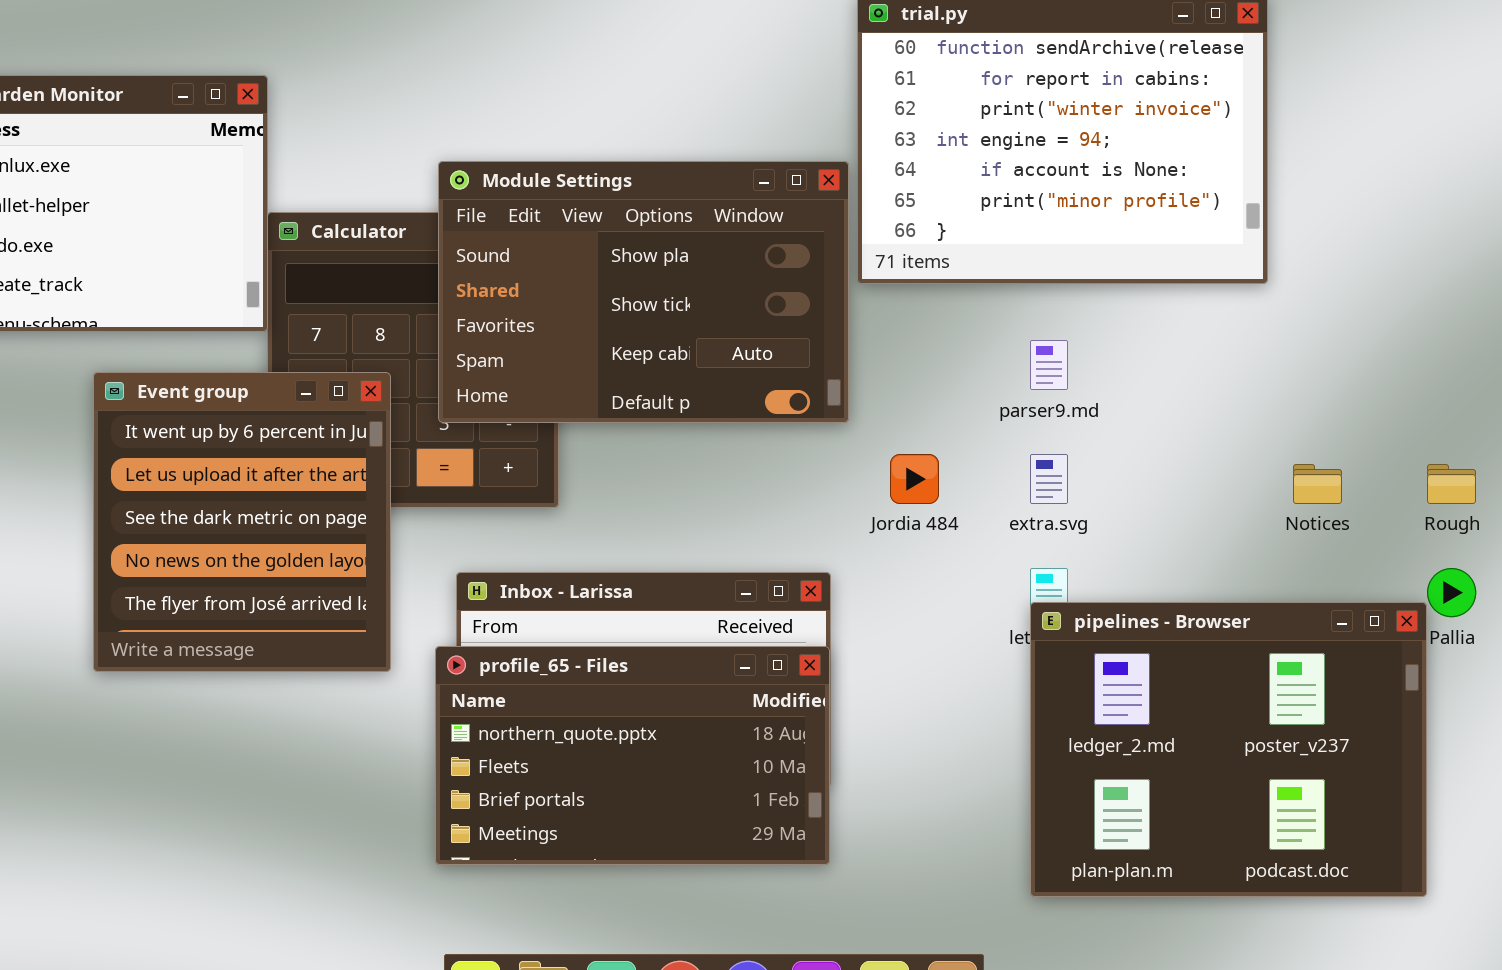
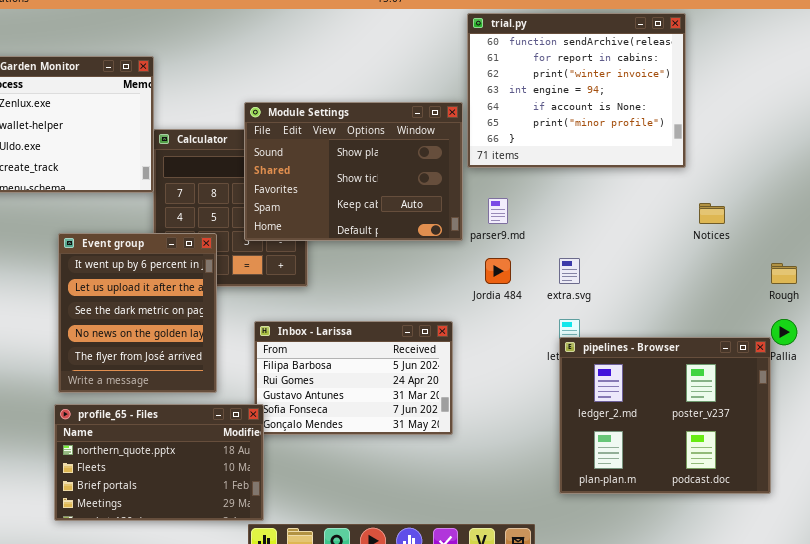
parser9.md: [1030,340,1068,390] -> [488,198,508,224], moved
Event group: [93,372,391,672] -> [58,233,217,393], moved
Notices: [1293,464,1342,504] -> [699,203,725,224], moved
profile_65 - Files: [435,646,830,865] -> [54,404,264,521], moved

